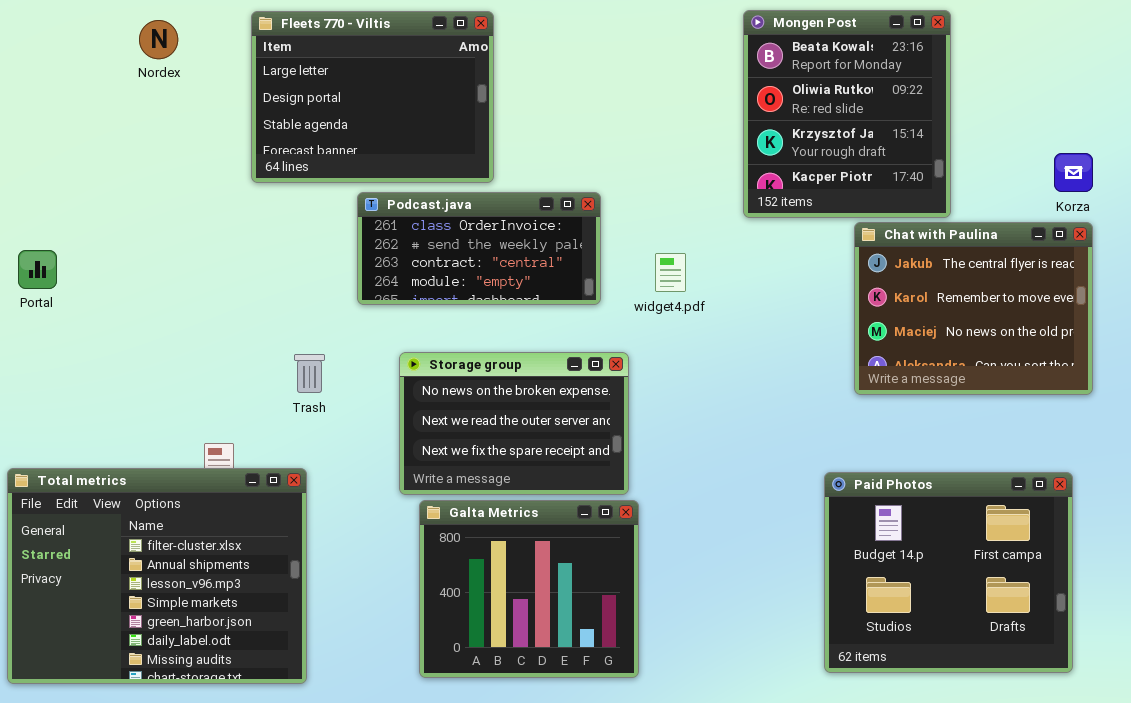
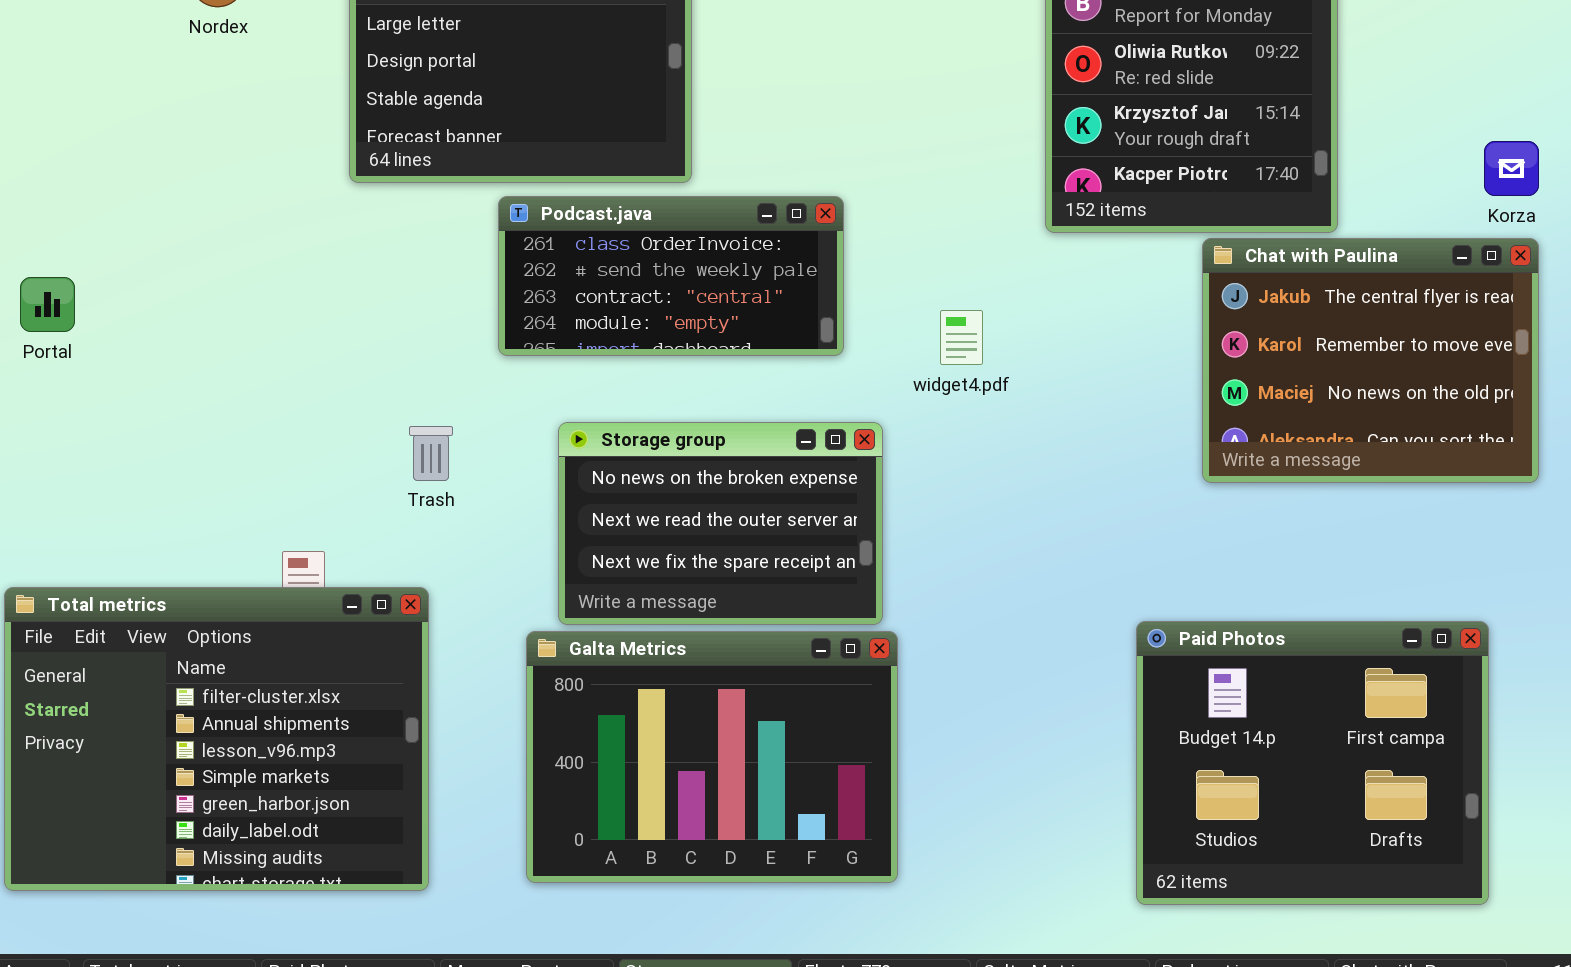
widget4.pdf: [655,253,686,292] -> [940,310,983,365], moved
Paid Photos: [824,472,1073,673] -> [1136,621,1489,905], moved
Galta Metrics: [419,500,639,678] -> [526,631,898,883], resized

